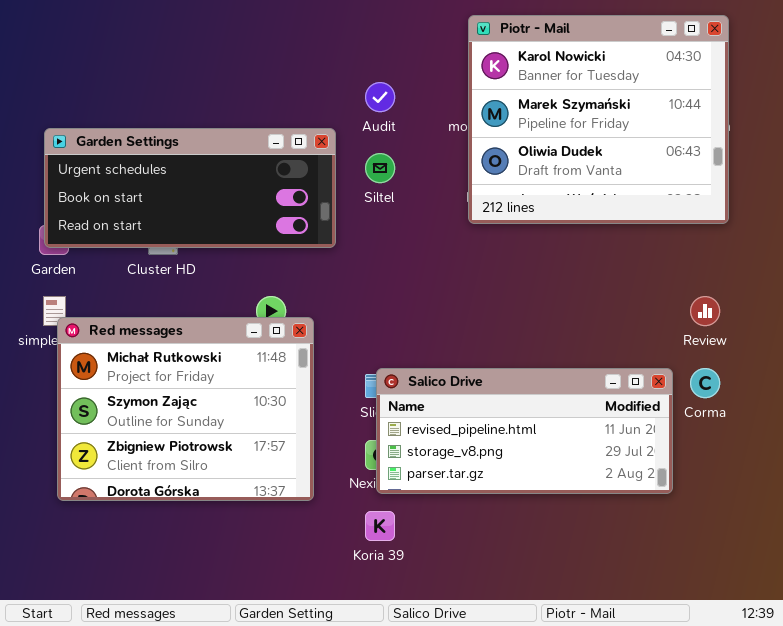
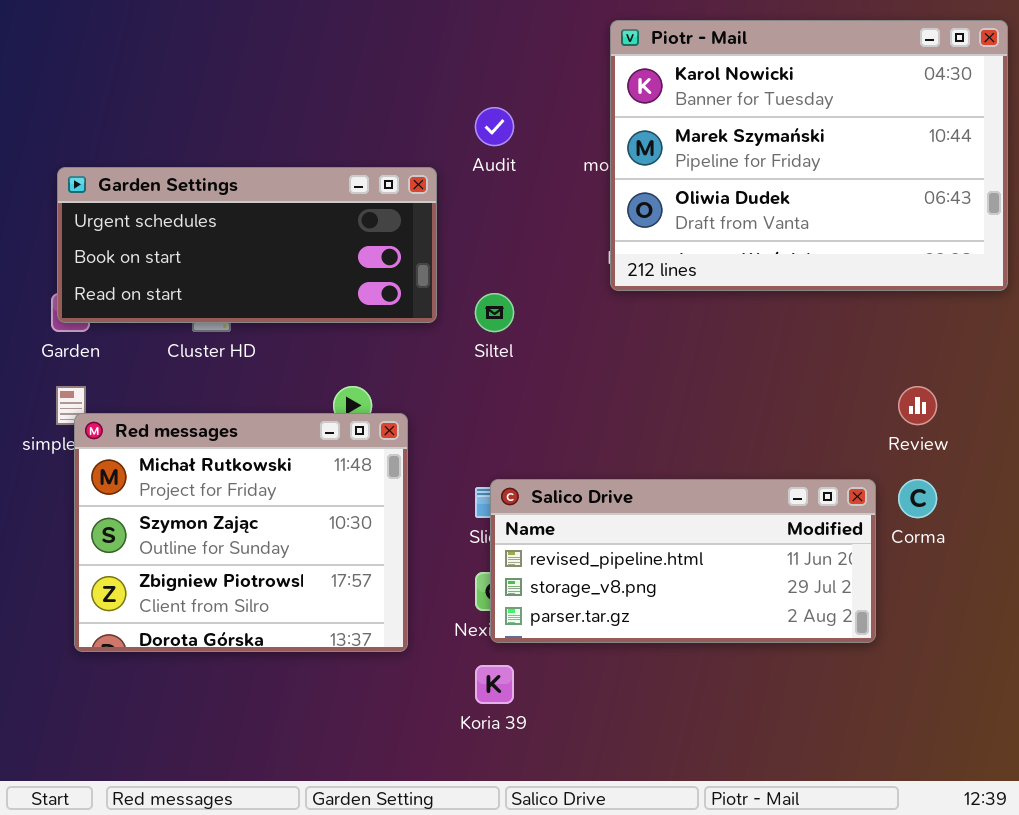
Piotr - Mail: [468,15,729,224] -> [610,20,1008,291], resized
Siltel: [365,153,395,183] -> [475,293,514,332], moved

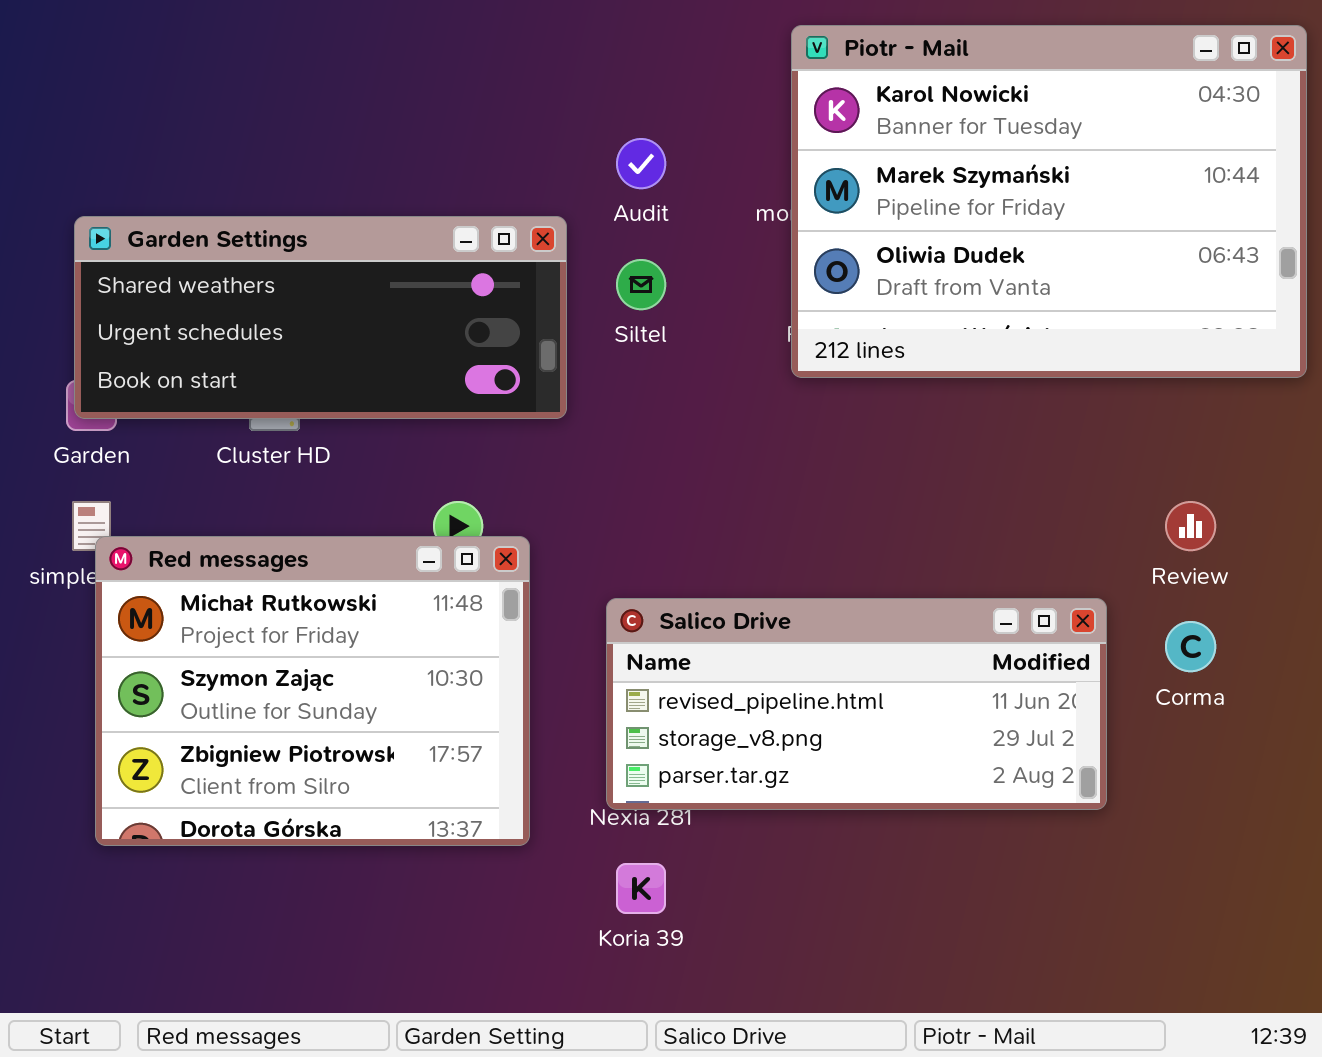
Garden Settings: [57,167,437,323] -> [74,216,567,419], scrolled up 1 row
Siltel: [475,293,514,332] -> [616,259,666,310], moved
Salico Drive: [490,479,876,643] -> [606,598,1107,810], moved

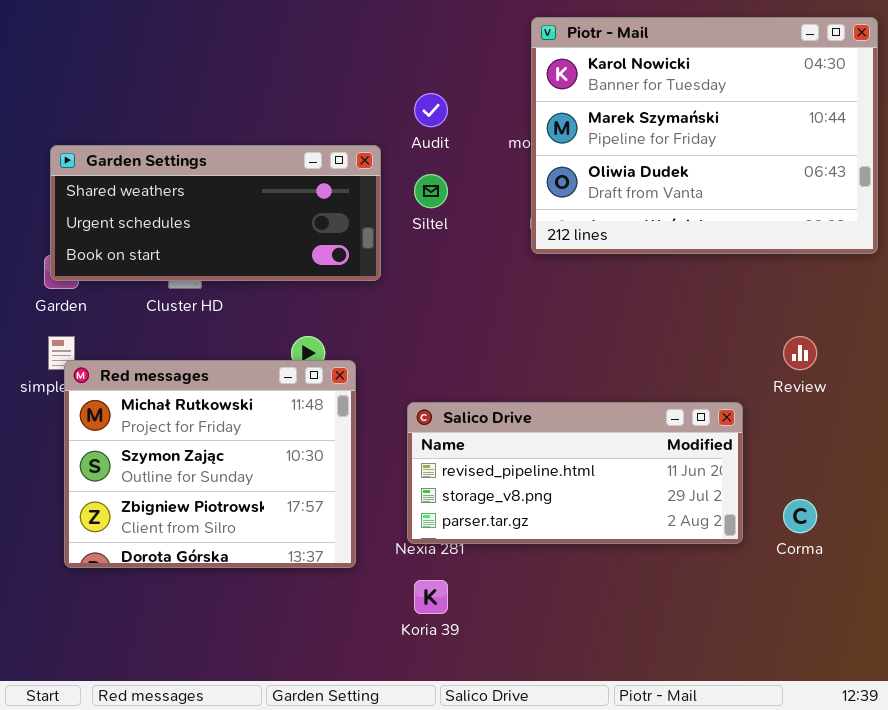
Corma: [1165,621,1216,672] -> [783,499,817,533], moved

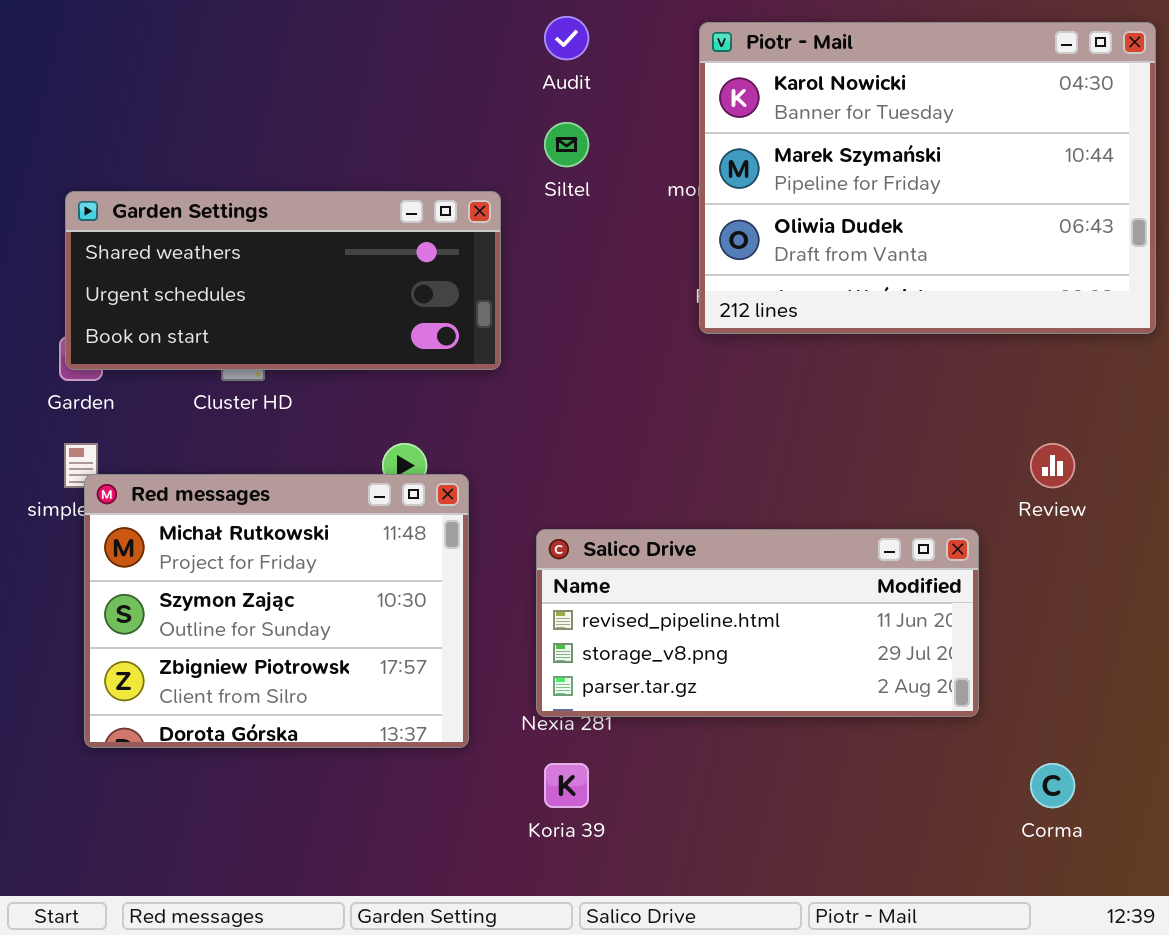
Audit: [414,93,448,127] -> [544,16,589,60], moved
Siltel: [414,174,448,208] -> [544,122,589,167], moved
Corma: [783,499,817,533] -> [1030,763,1075,808], moved

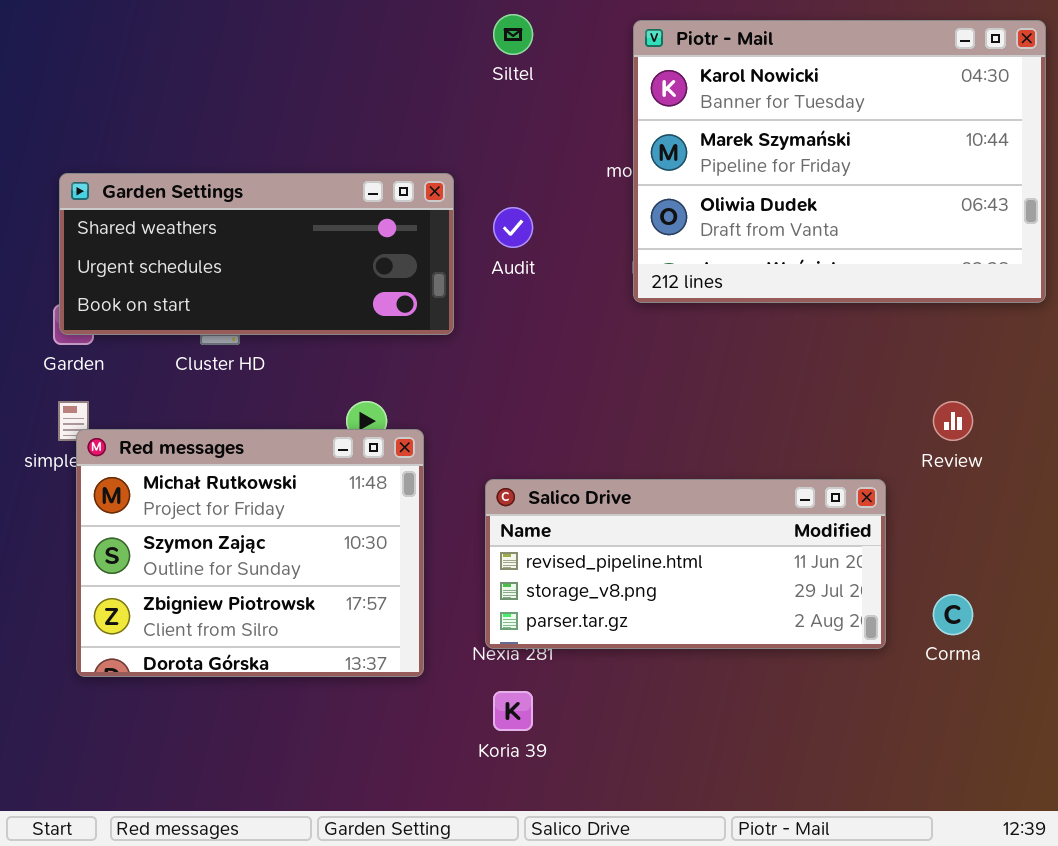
Audit: [544,16,589,60] -> [493,207,533,248], moved
Siltel: [544,122,589,167] -> [493,14,533,55], moved
Corma: [1030,763,1075,808] -> [933,594,973,635], moved

